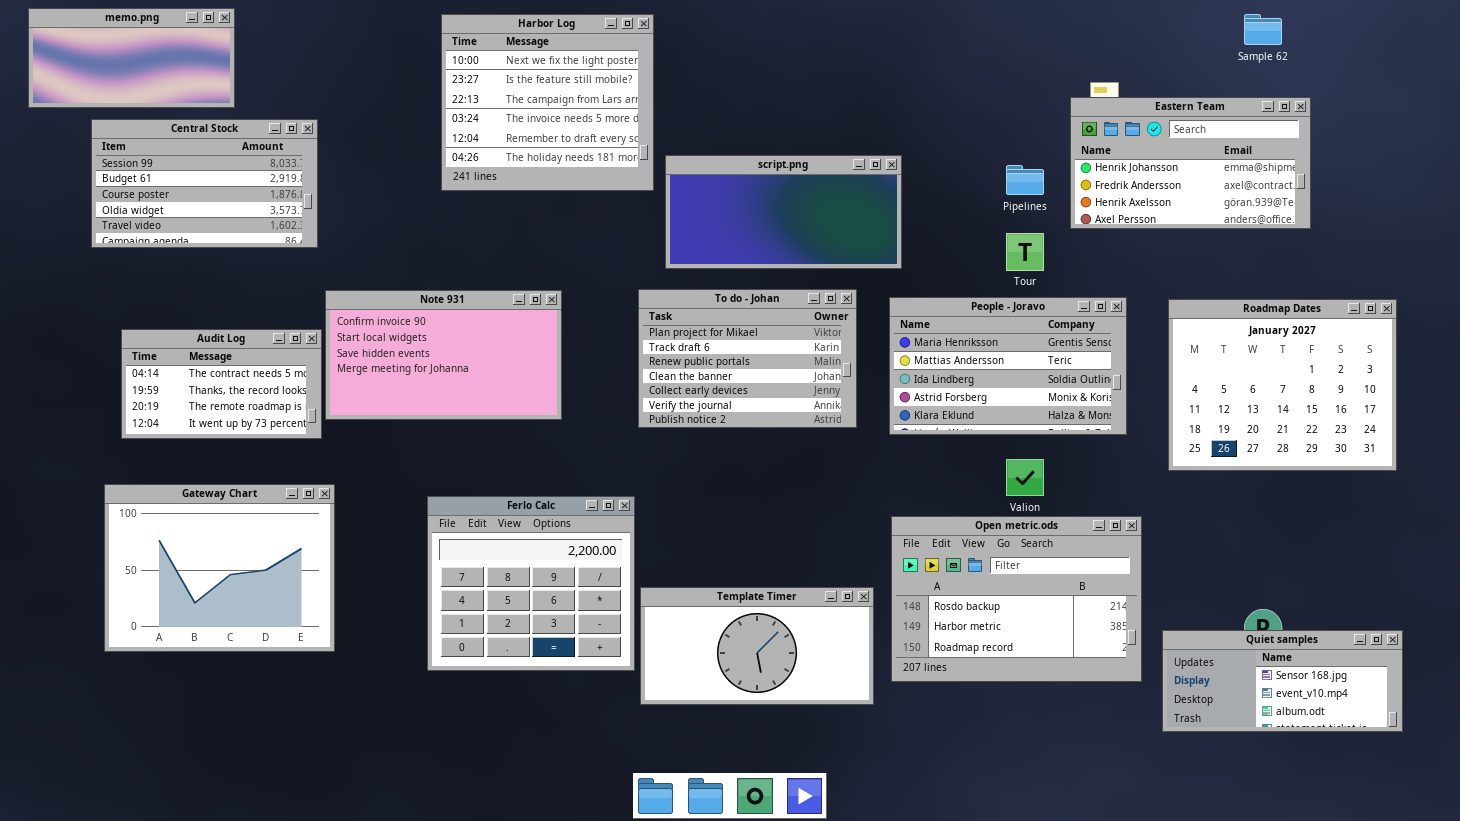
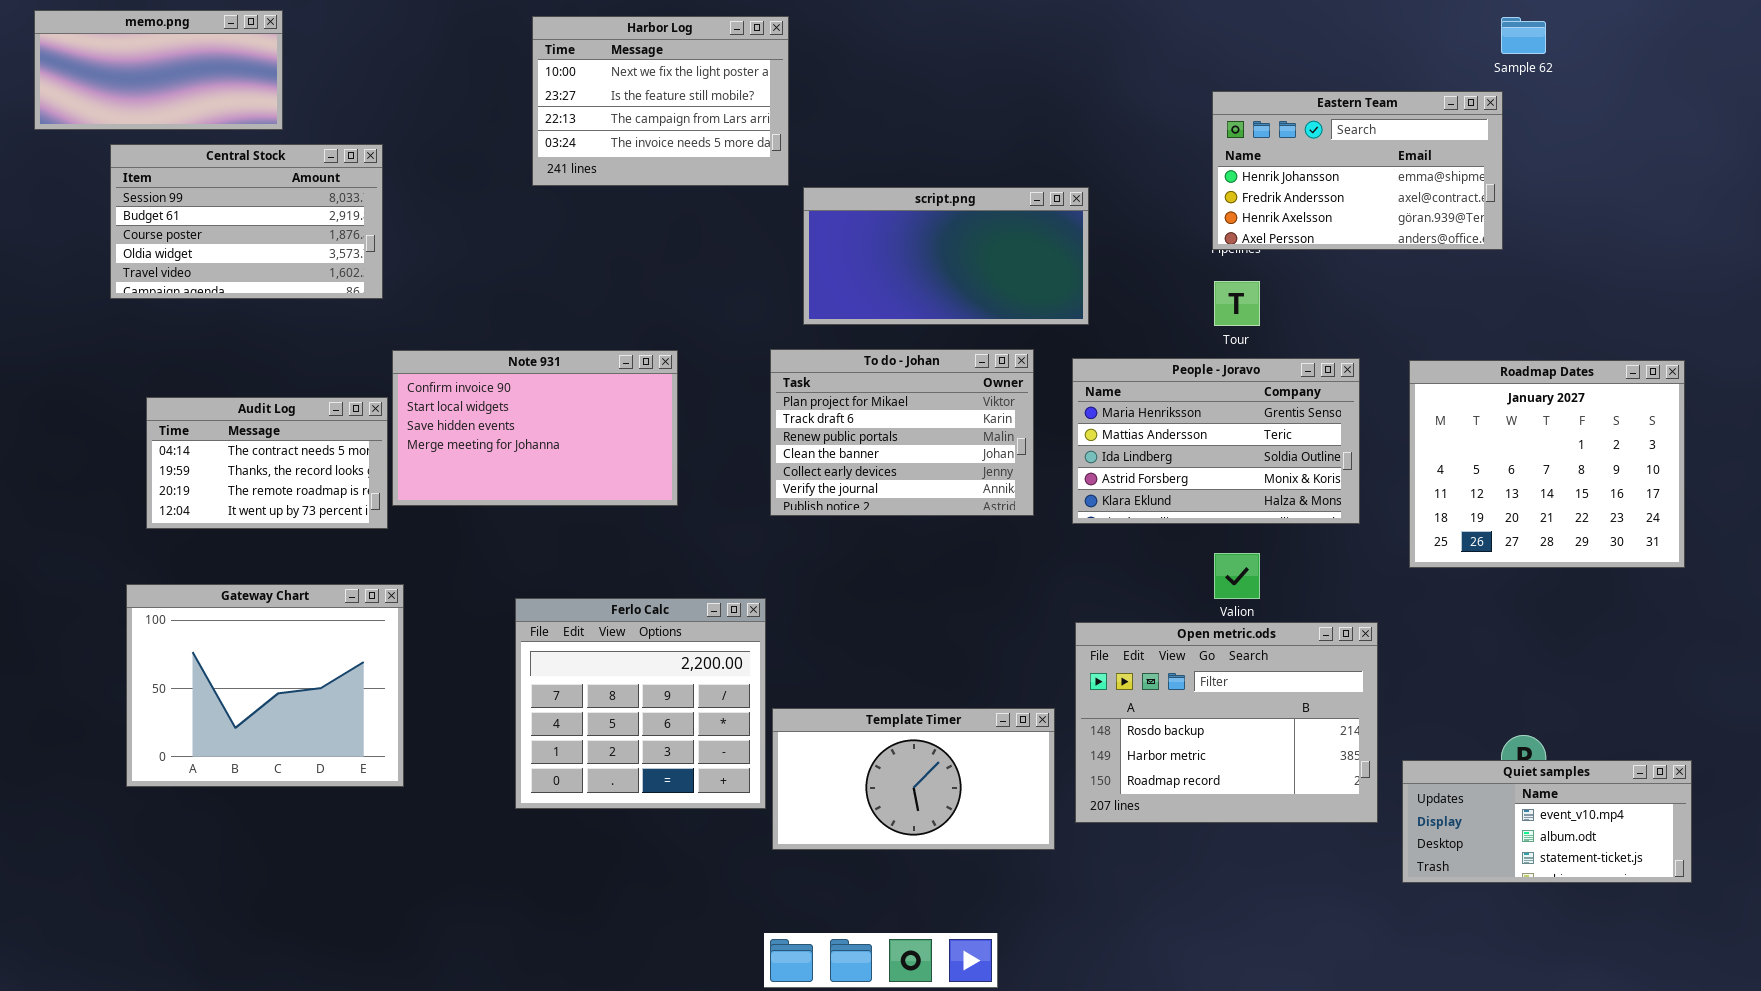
Harbor Log: [441,14,654,191] -> [532,16,789,186], resized
Eastern Team: [1070,97,1311,229] -> [1212,91,1503,250], moved
Quiet samples: [1162,630,1403,732] -> [1402,760,1692,883], scrolled down 1 row

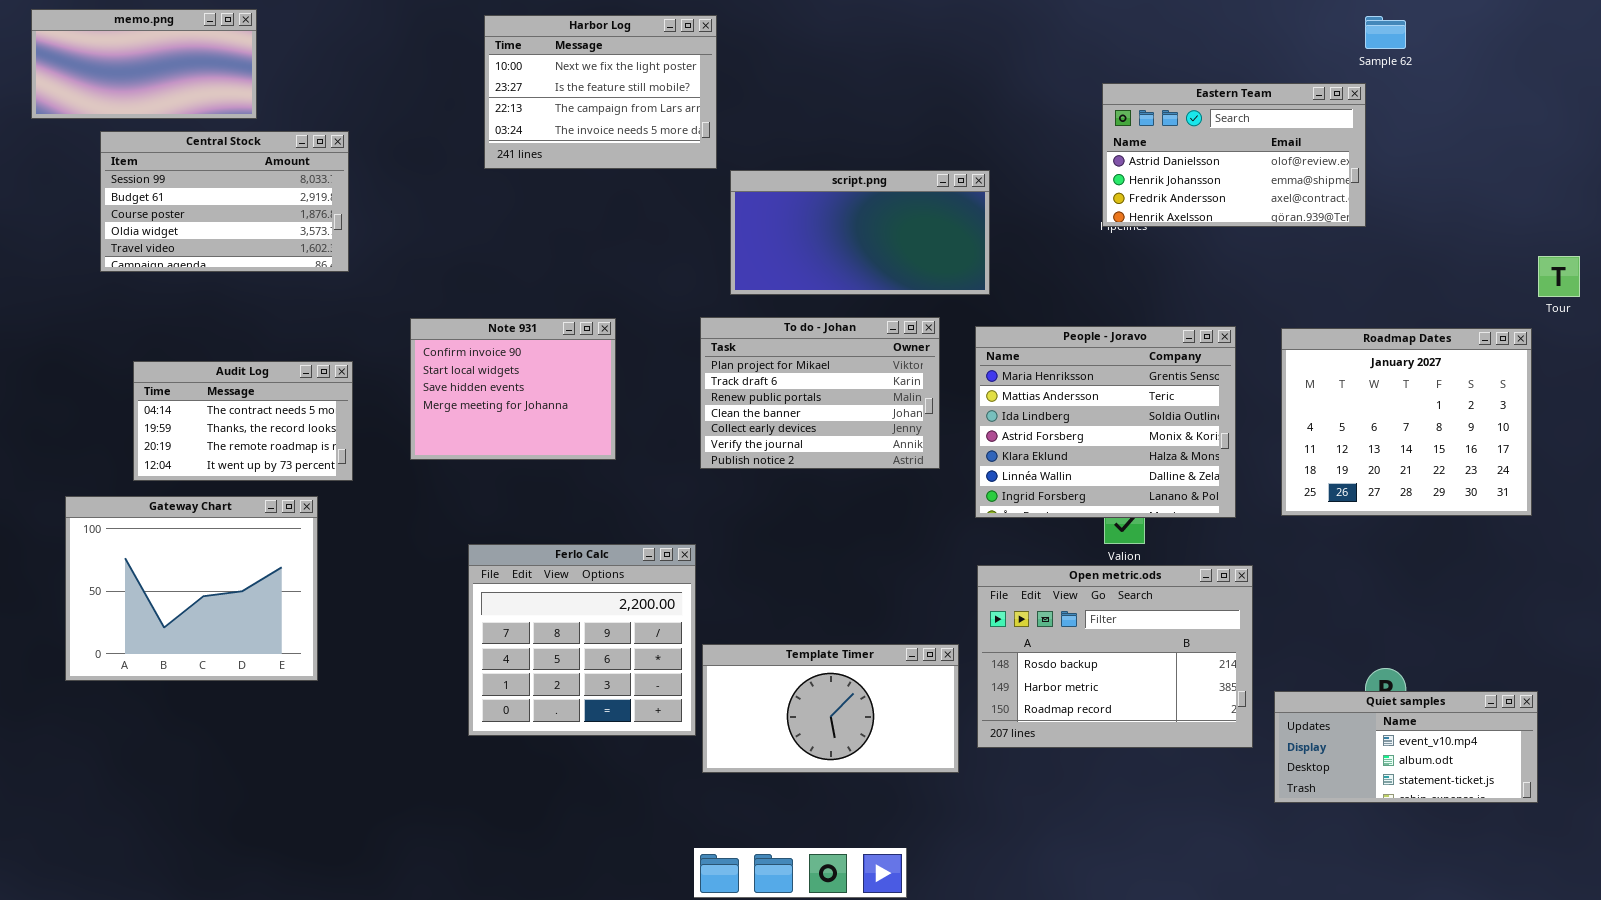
Eastern Team: [1212,91,1503,250] -> [1102,83,1366,227], scrolled up 1 row
Tour: [1214,281,1260,326] -> [1538,256,1580,297], moved
Note 931: [392,350,678,506] -> [410,318,616,460], resized
People - Joravo: [1072,358,1360,524] -> [975,326,1236,518], resized
Gateway Chart: [126,584,404,787] -> [65,496,318,681], moved

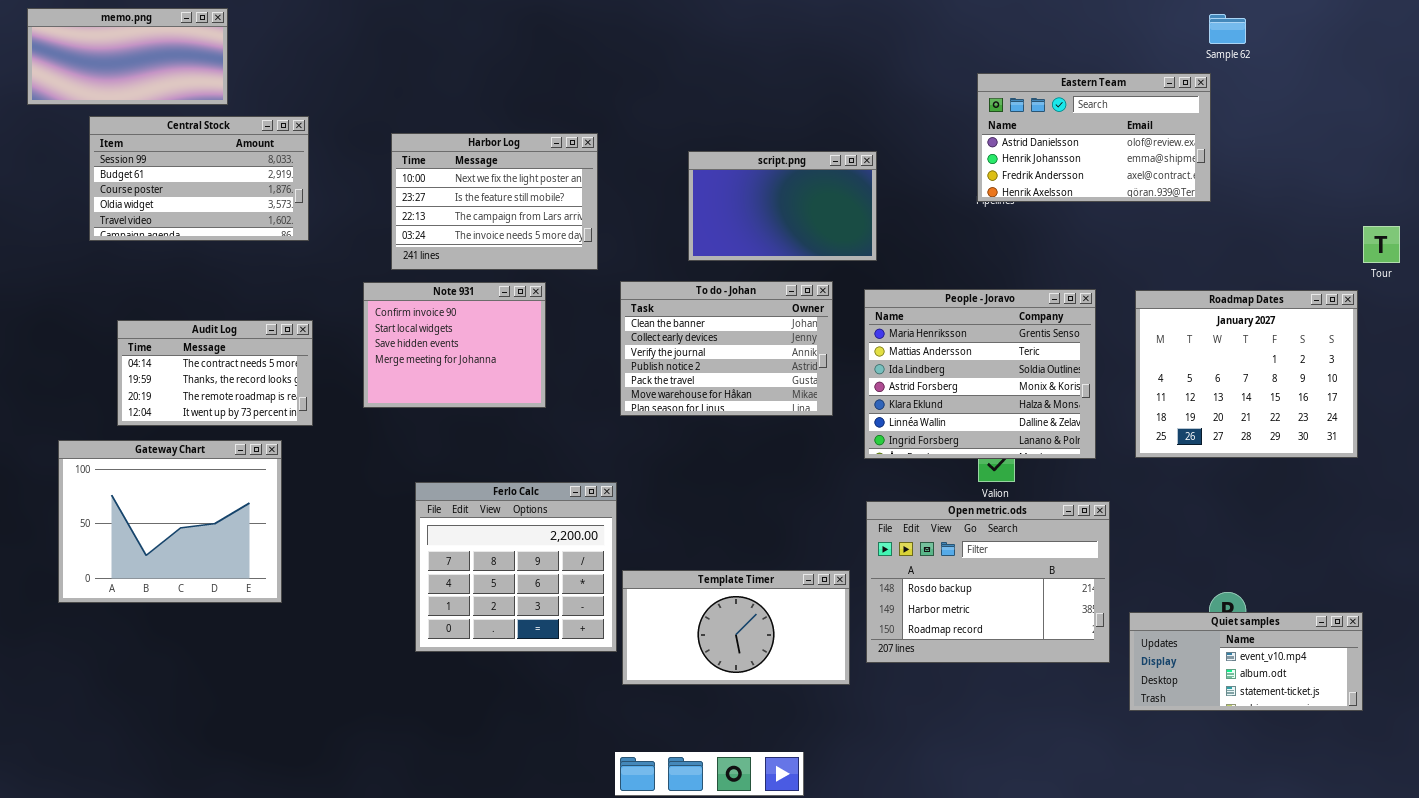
Harbor Log: [484,15,717,169] -> [391,133,598,270], moved
script.png: [730,170,990,295] -> [688,151,877,261], resized
To do - Johan: [700,317,940,469] -> [620,281,833,416], scrolled down 3 rows

